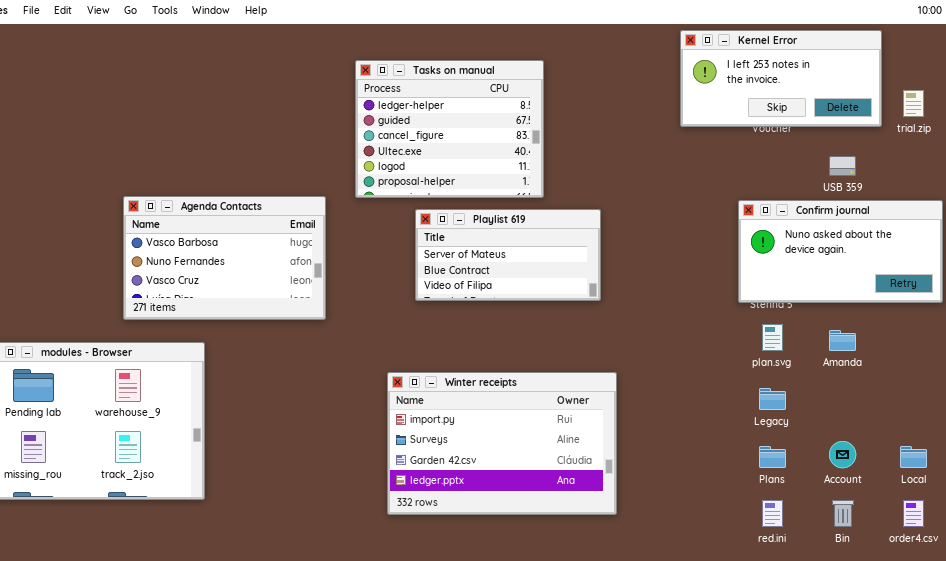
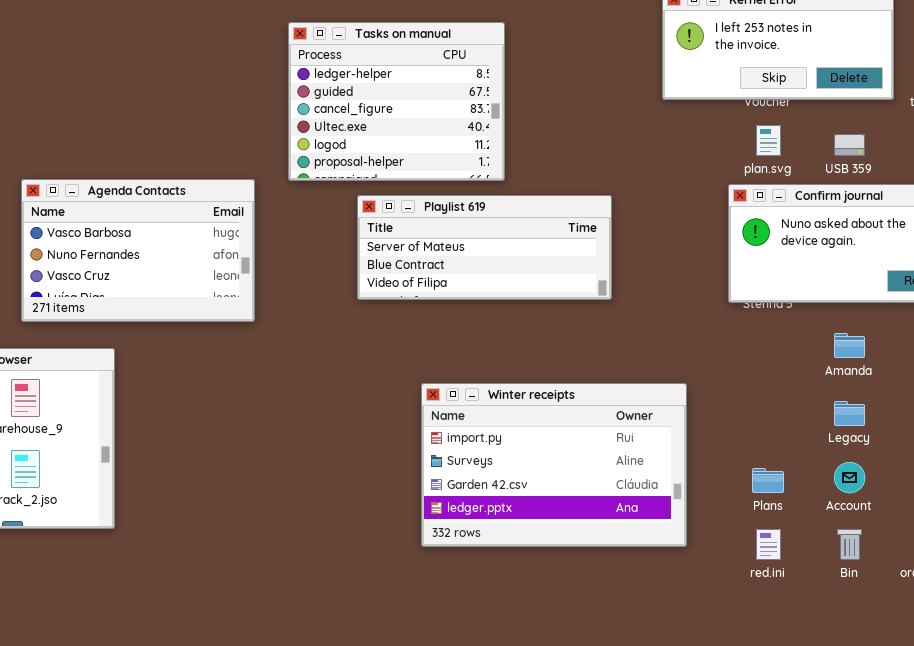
Playlist 619: [415,209,601,301] -> [357,195,612,300], resized
plan.svg: [762,324,783,351] -> [756,125,781,156], moved
Winter receipts: [387,372,617,515] -> [421,383,687,547], moved
Legacy: [759,388,786,410] -> [834,401,865,426], moved

